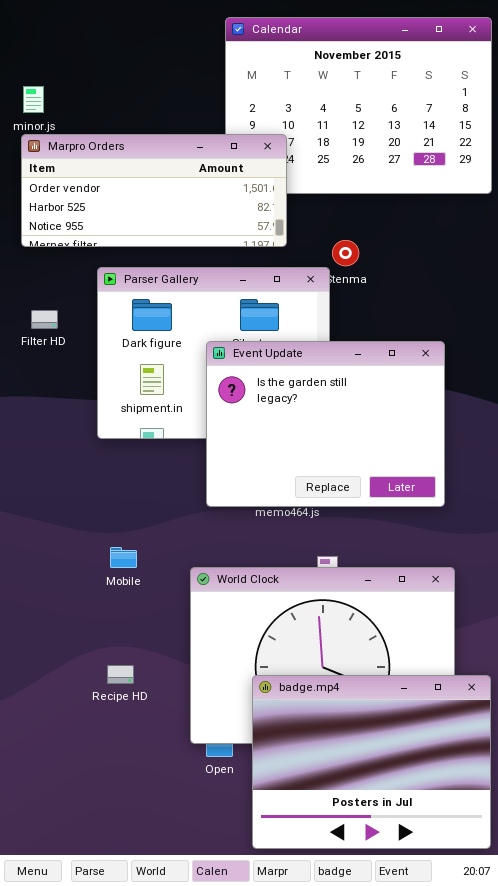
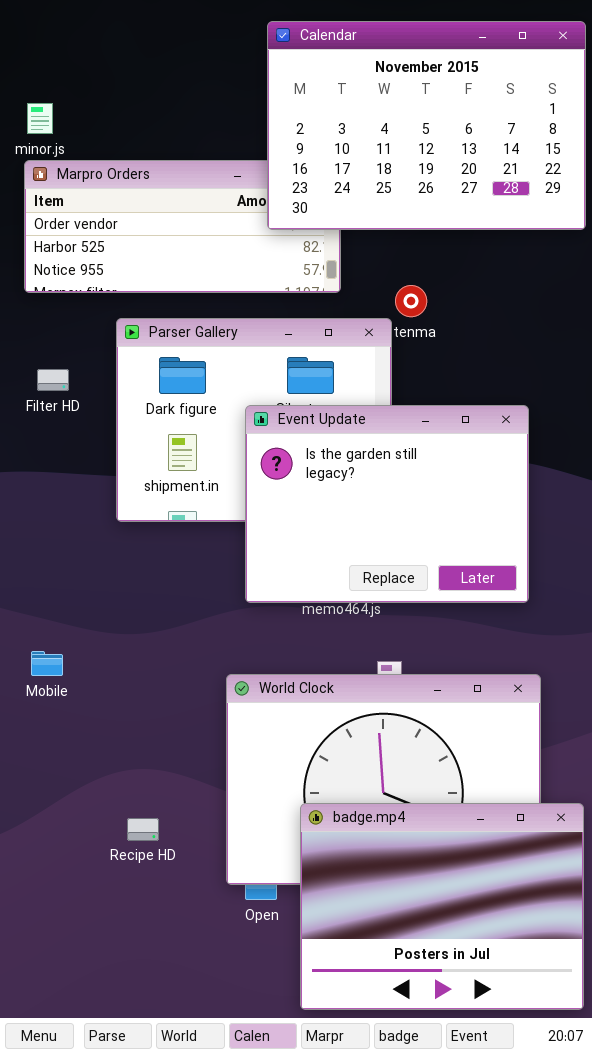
Calendar: [225,17,492,194] -> [267,21,586,230], raised
Mobile: [110,547,137,568] -> [31,651,63,676], moved
Recipe HD: [107,665,134,684] -> [127,818,159,841], moved

